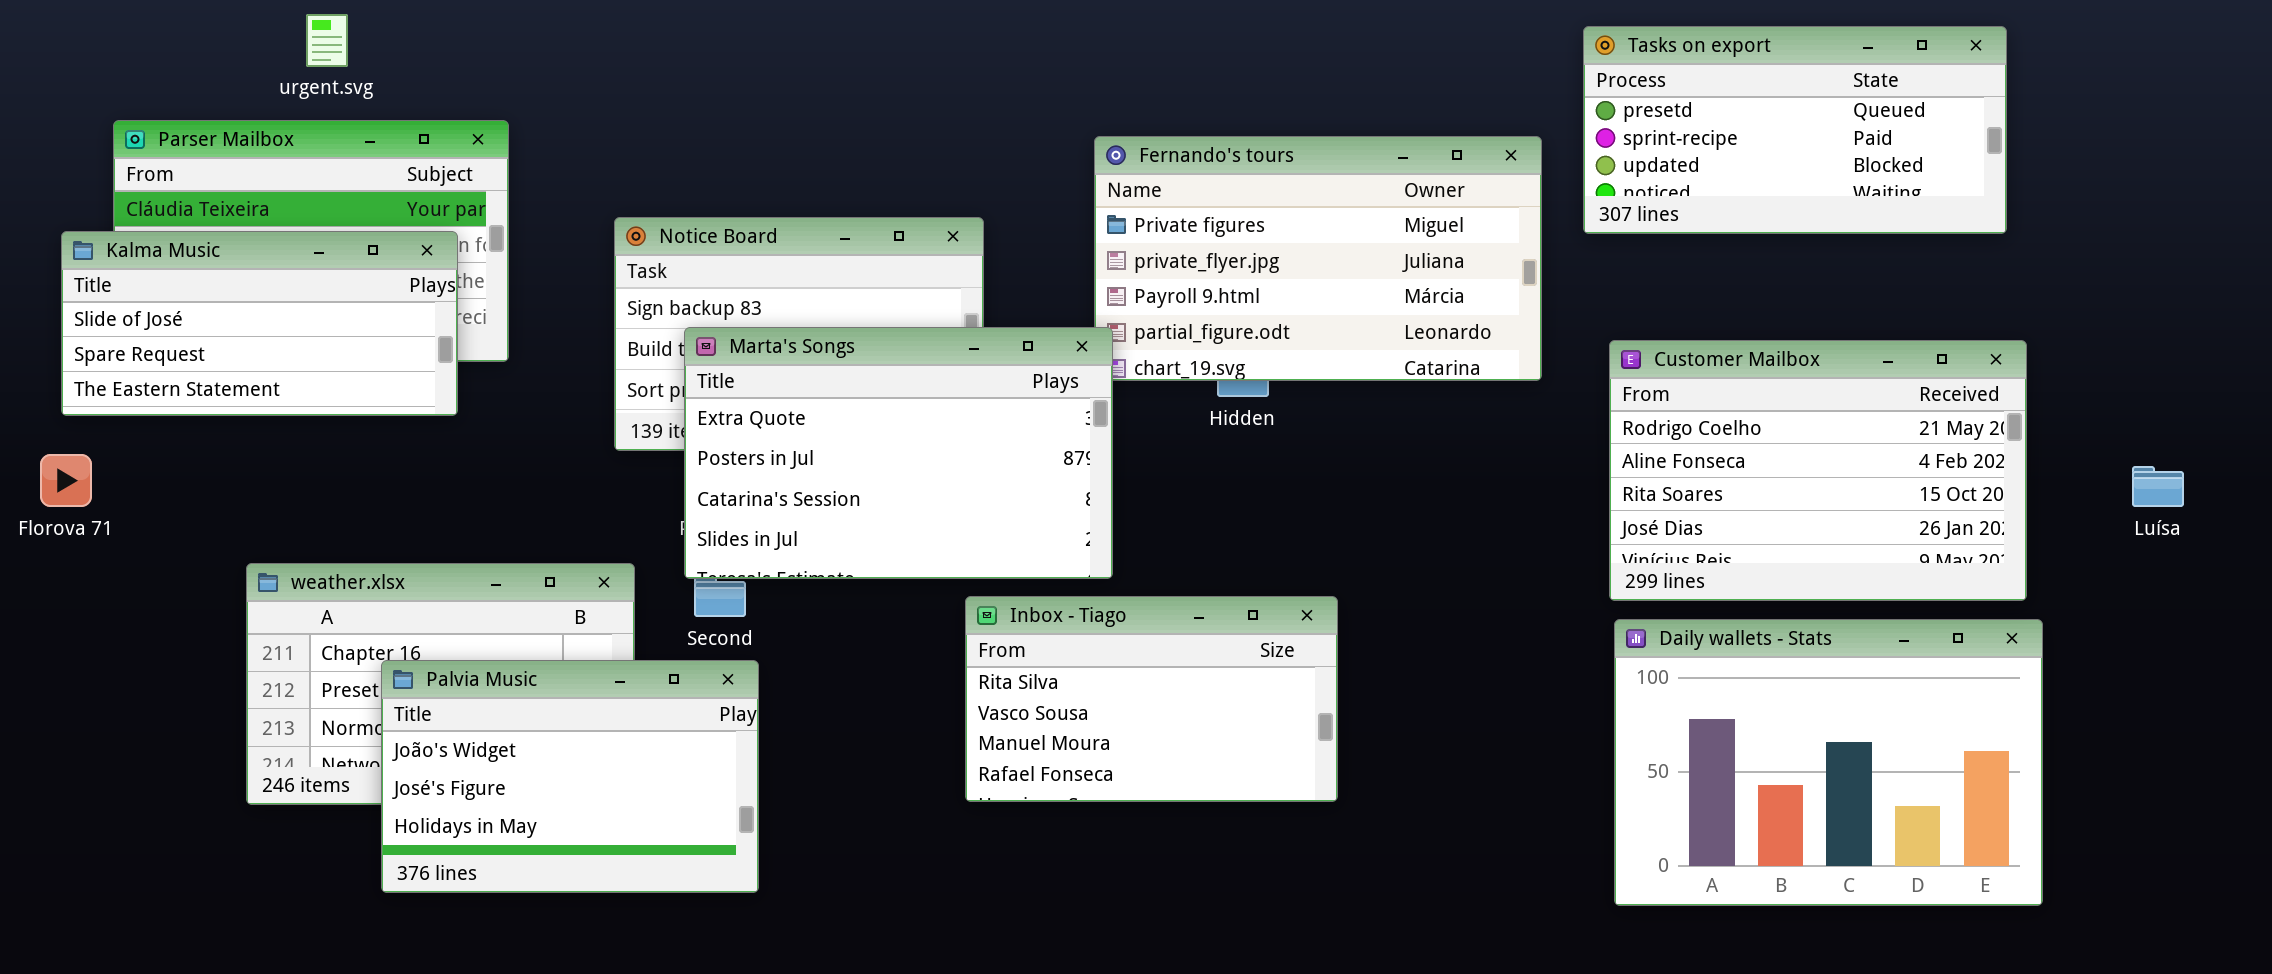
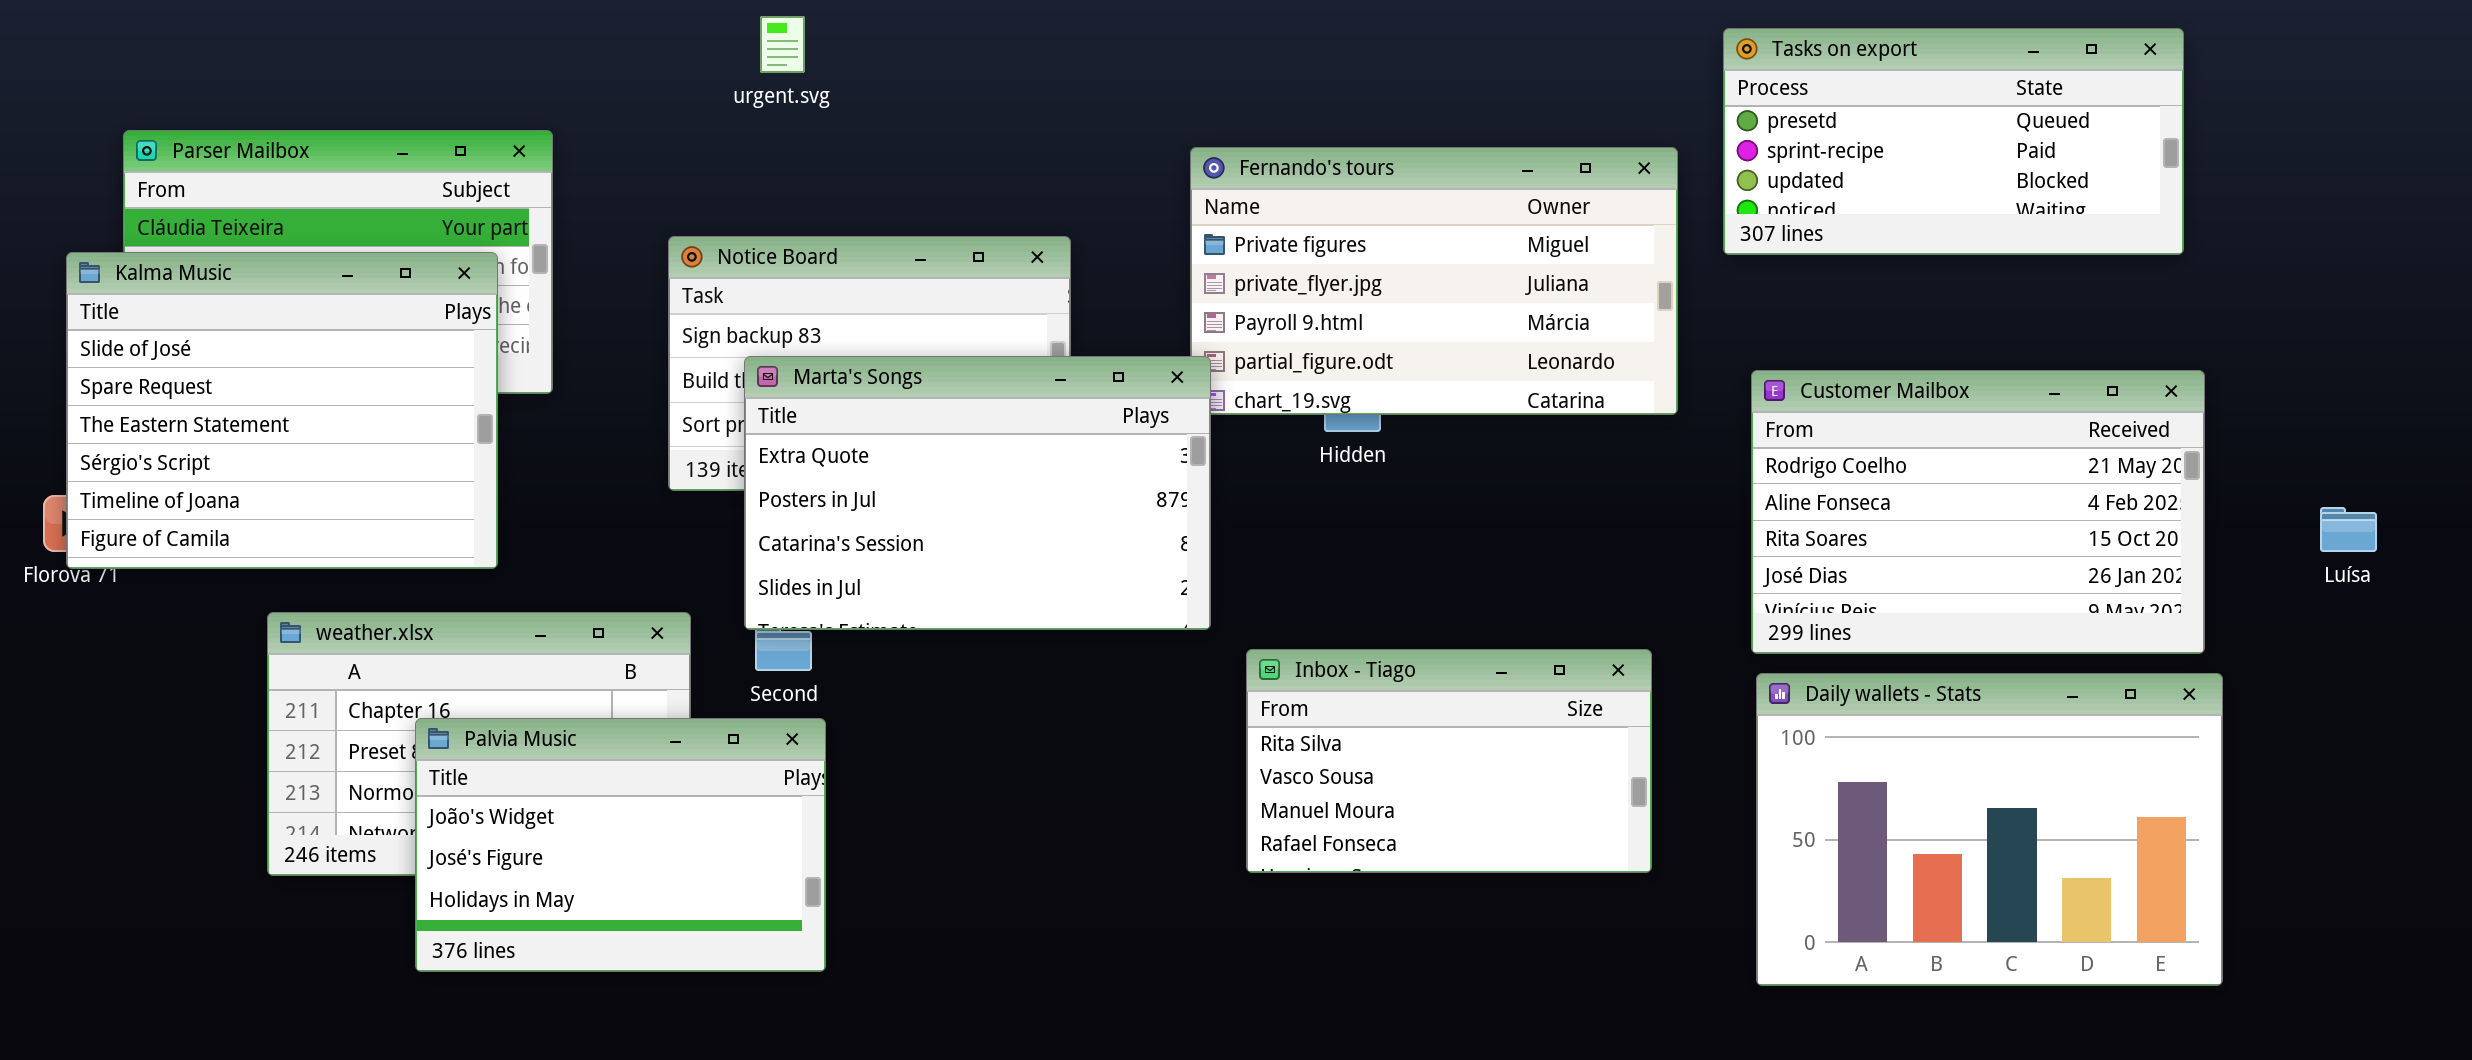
urgent.svg: [306,14,348,67] -> [760,16,805,73], moved
Kalma Music: [61,231,458,416] -> [66,252,498,569], resized
Inbox - Tiago: [965,596,1338,802] -> [1246,649,1652,873], moved

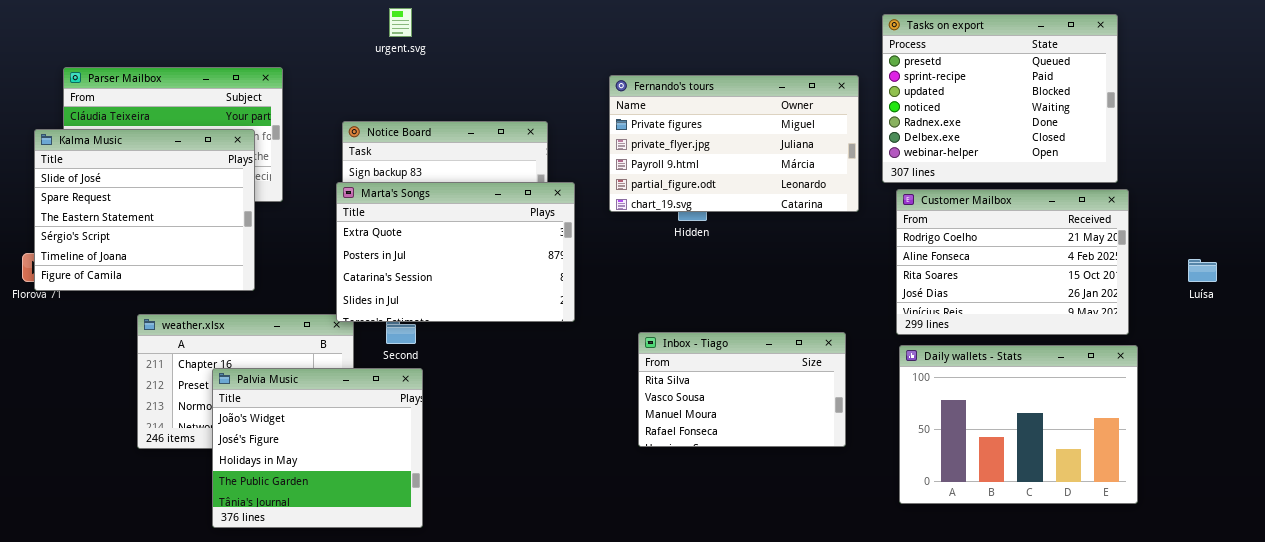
Tasks on export: [1723,28,2184,255] -> [882,14,1118,183], resized
Marta's Songs: [744,356,1211,630] -> [336,182,575,322], moved
Palvia Music: [415,718,826,972] -> [212,368,423,528], resized

